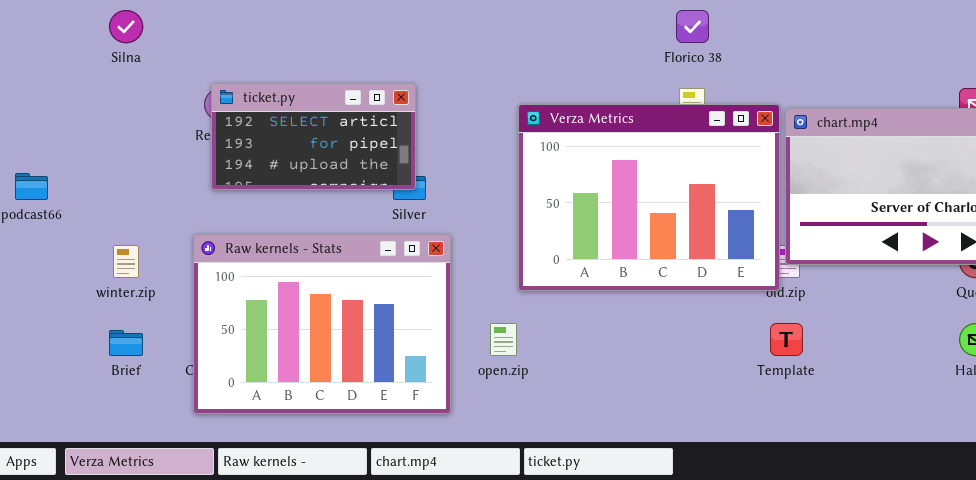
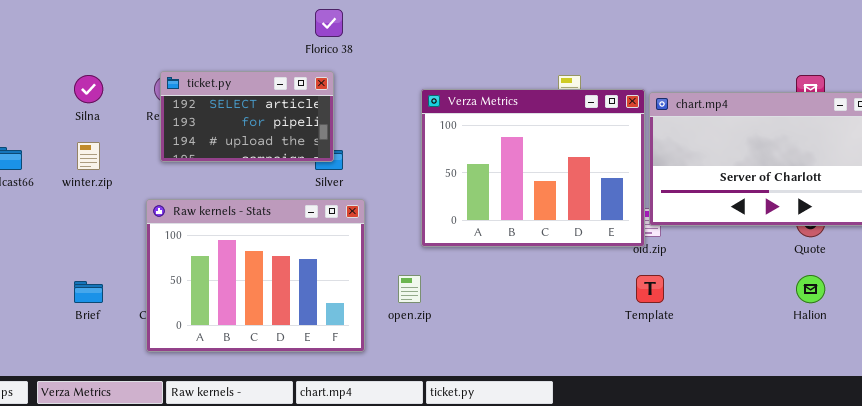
Silna: [109,10,143,43] -> [74,75,103,103], moved
Florico 38: [676,10,709,43] -> [315,9,343,37], moved
winter.zip: [113,245,139,278] -> [77,142,100,170], moved

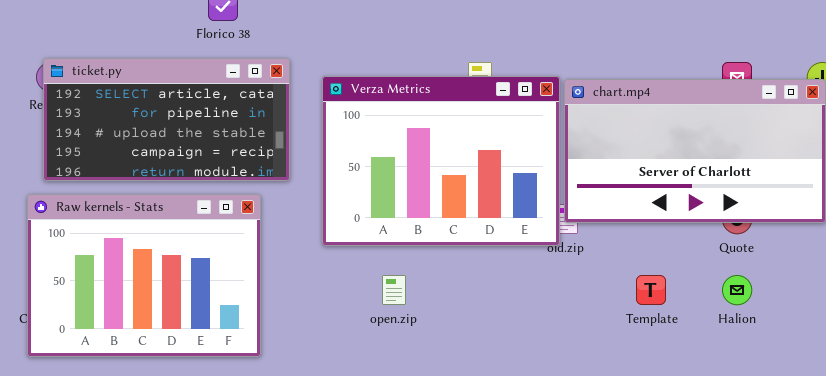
ticket.py: [160,71,334,162] -> [43,58,290,181], resized
open.zip: [398,275,421,303] -> [382,275,406,305], moved
Template: [636,275,664,303] -> [636,275,666,305], moved

